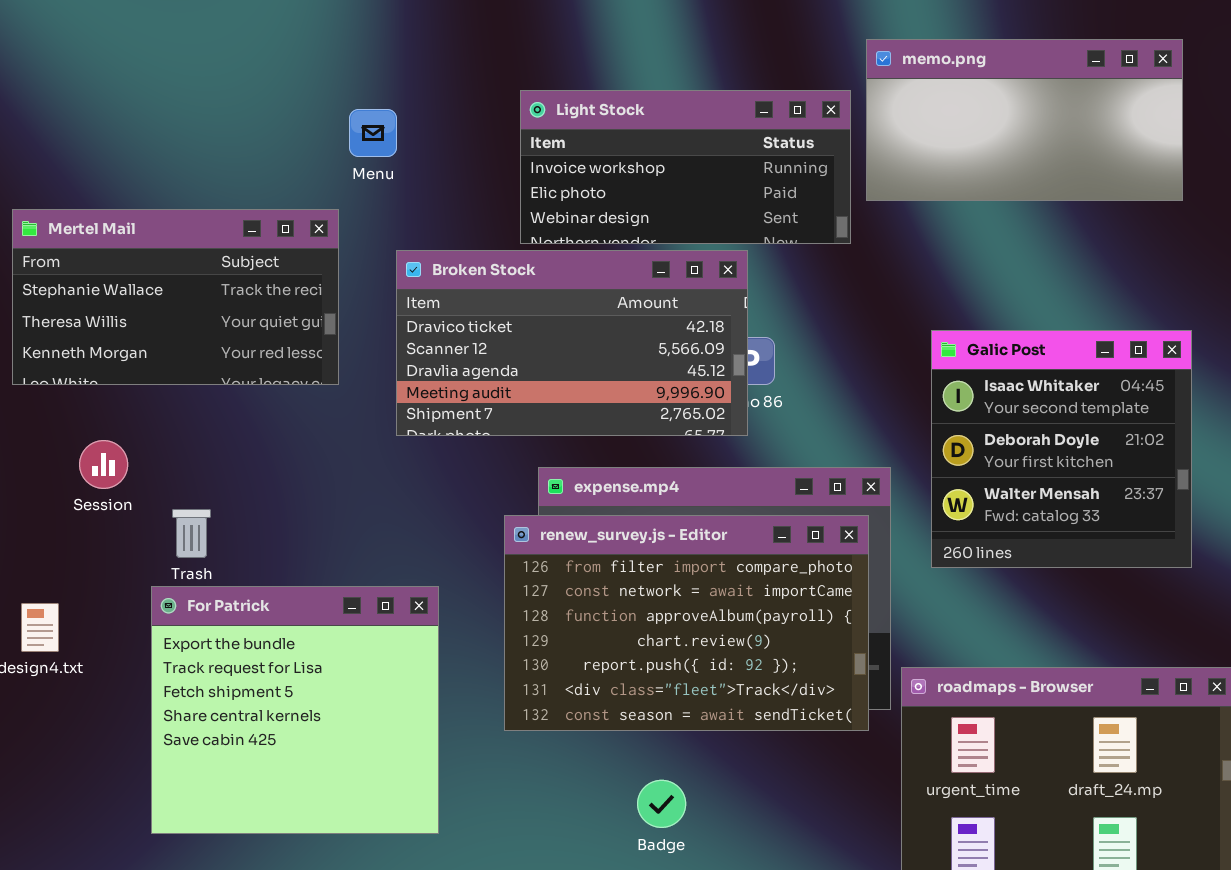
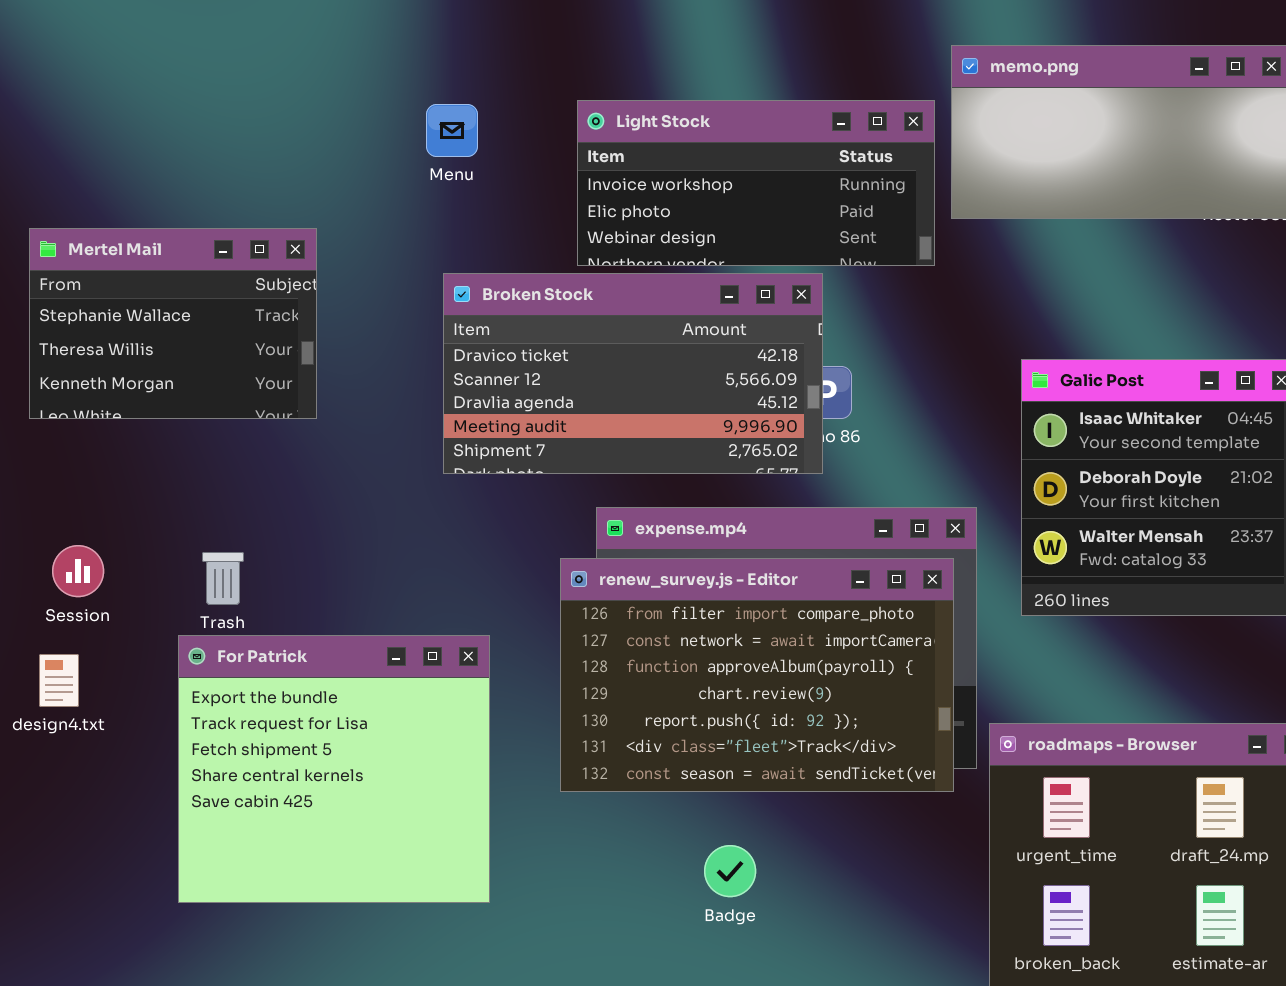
Menu: [349,109,397,157] -> [426,104,478,157], moved
Mertel Mail: [12,209,339,385] -> [29,228,317,419], resized
Session: [79,440,128,489] -> [52,545,104,597], moved

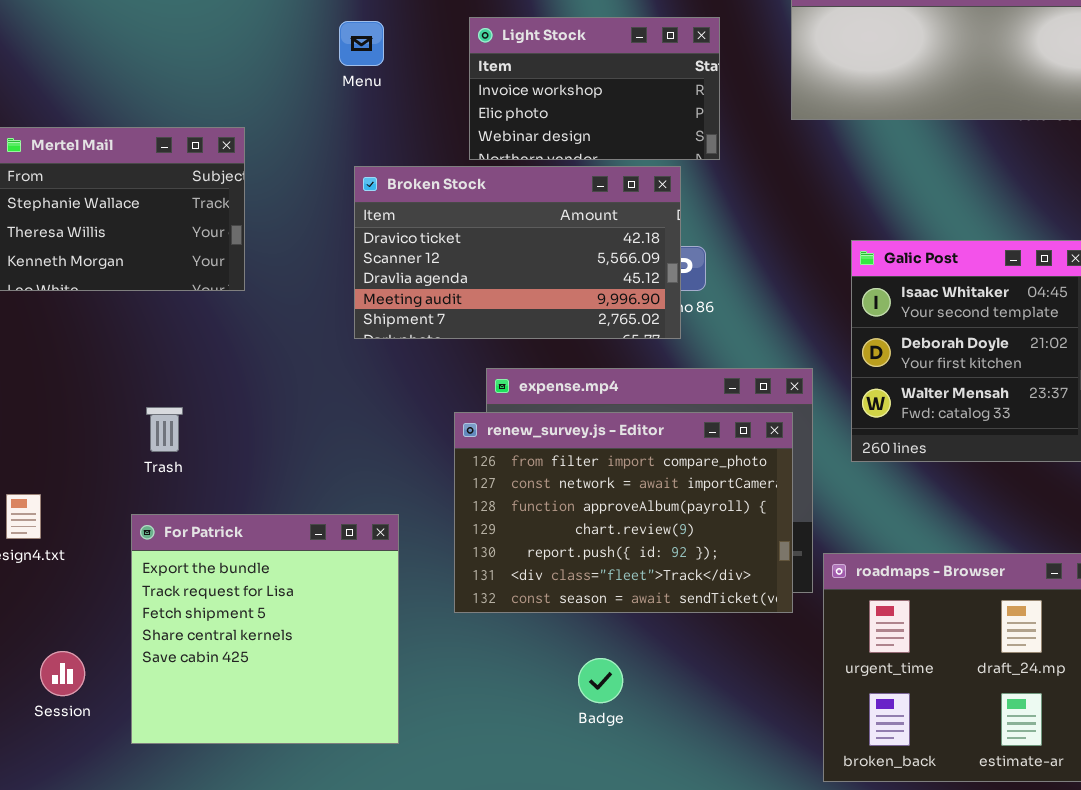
Light Stock: [577,100,935,266] -> [469,17,720,160], resized
Session: [52,545,104,597] -> [40,651,85,696], moved
For Patrick: [178,635,490,903] -> [131,514,399,744], moved

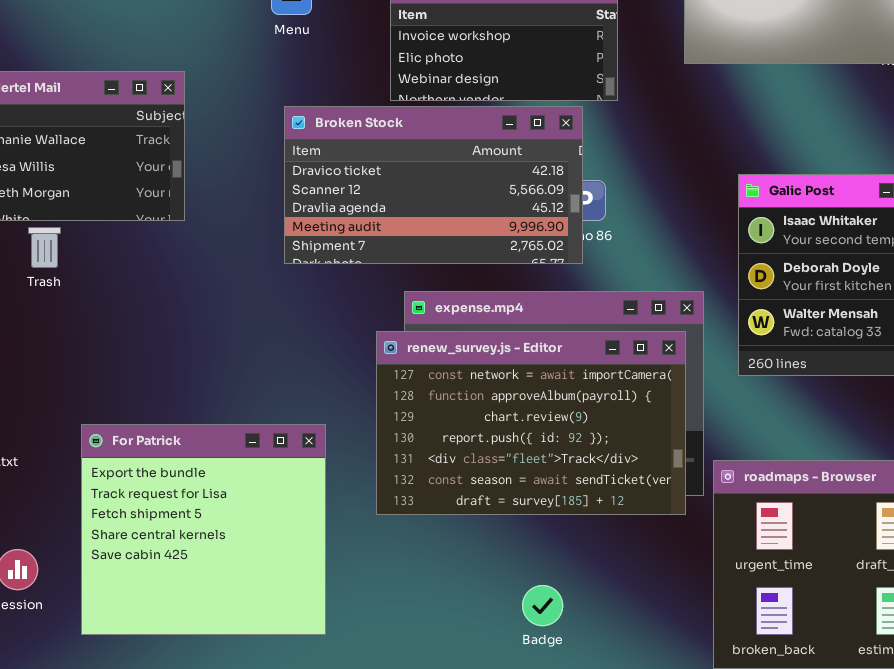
Trash: [146,407,183,452] -> [28,227,61,268], moved
renew_survey.js - Editor: [454,412,793,613] -> [376,331,686,515], scrolled down 1 row
Badge: [578,658,623,703] -> [522,585,563,626], moved

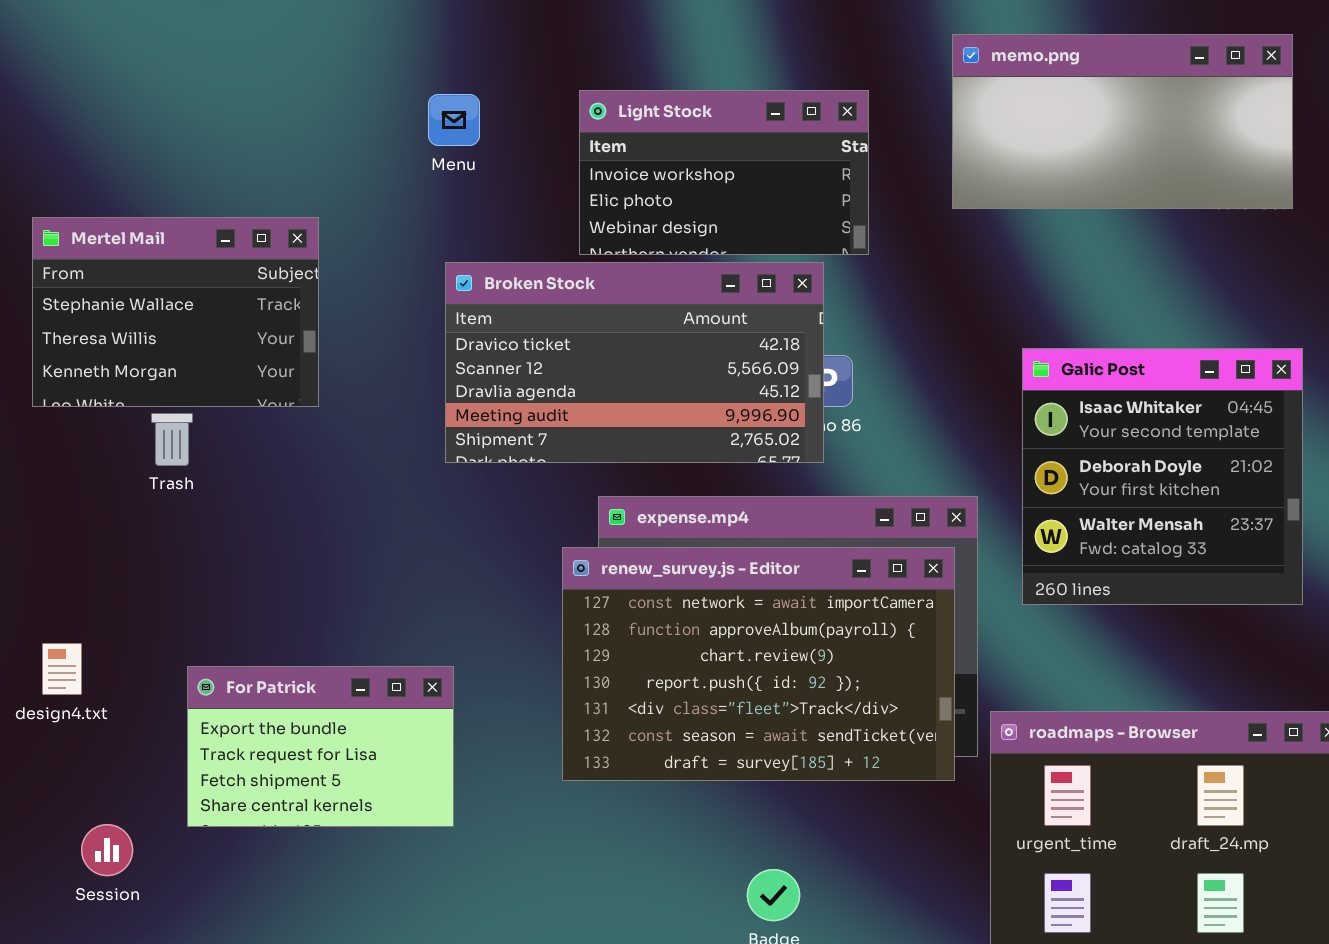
Trash: [28,227,61,268] -> [151,413,193,466], moved
For Patrick: [81,424,326,635] -> [187,666,454,827], resized

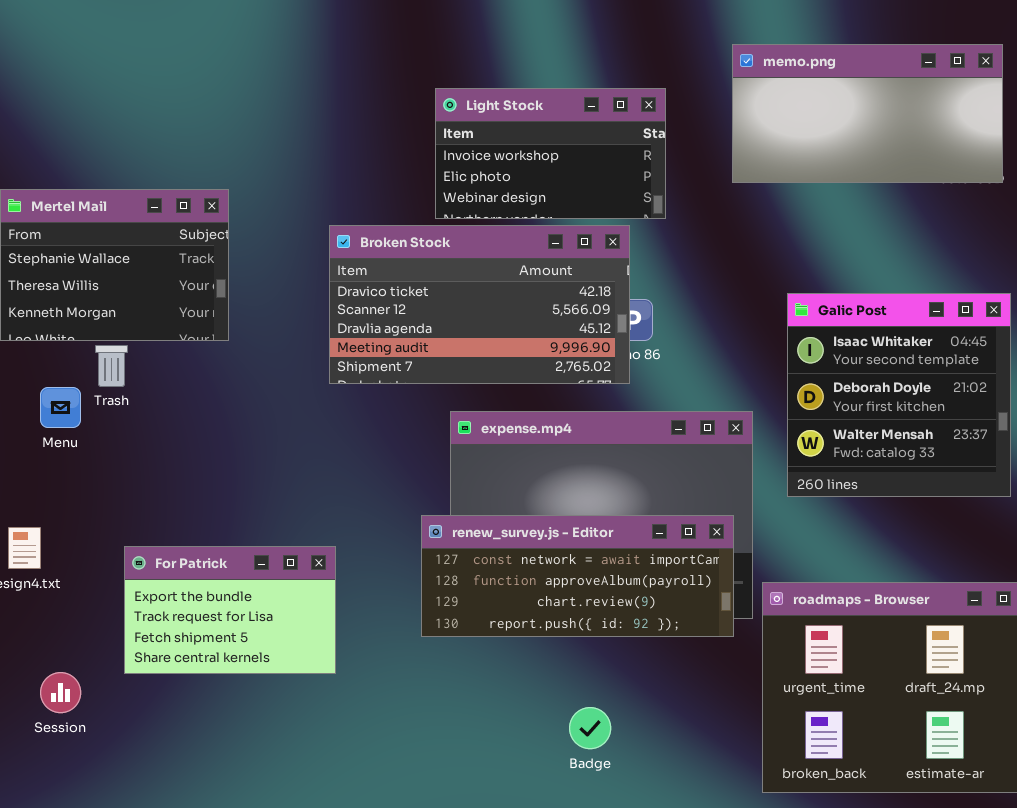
Menu: [428,94,480,146] -> [40,387,81,428], moved
renew_survey.js - Editor: [562,547,955,781] -> [421,515,734,637], resized

